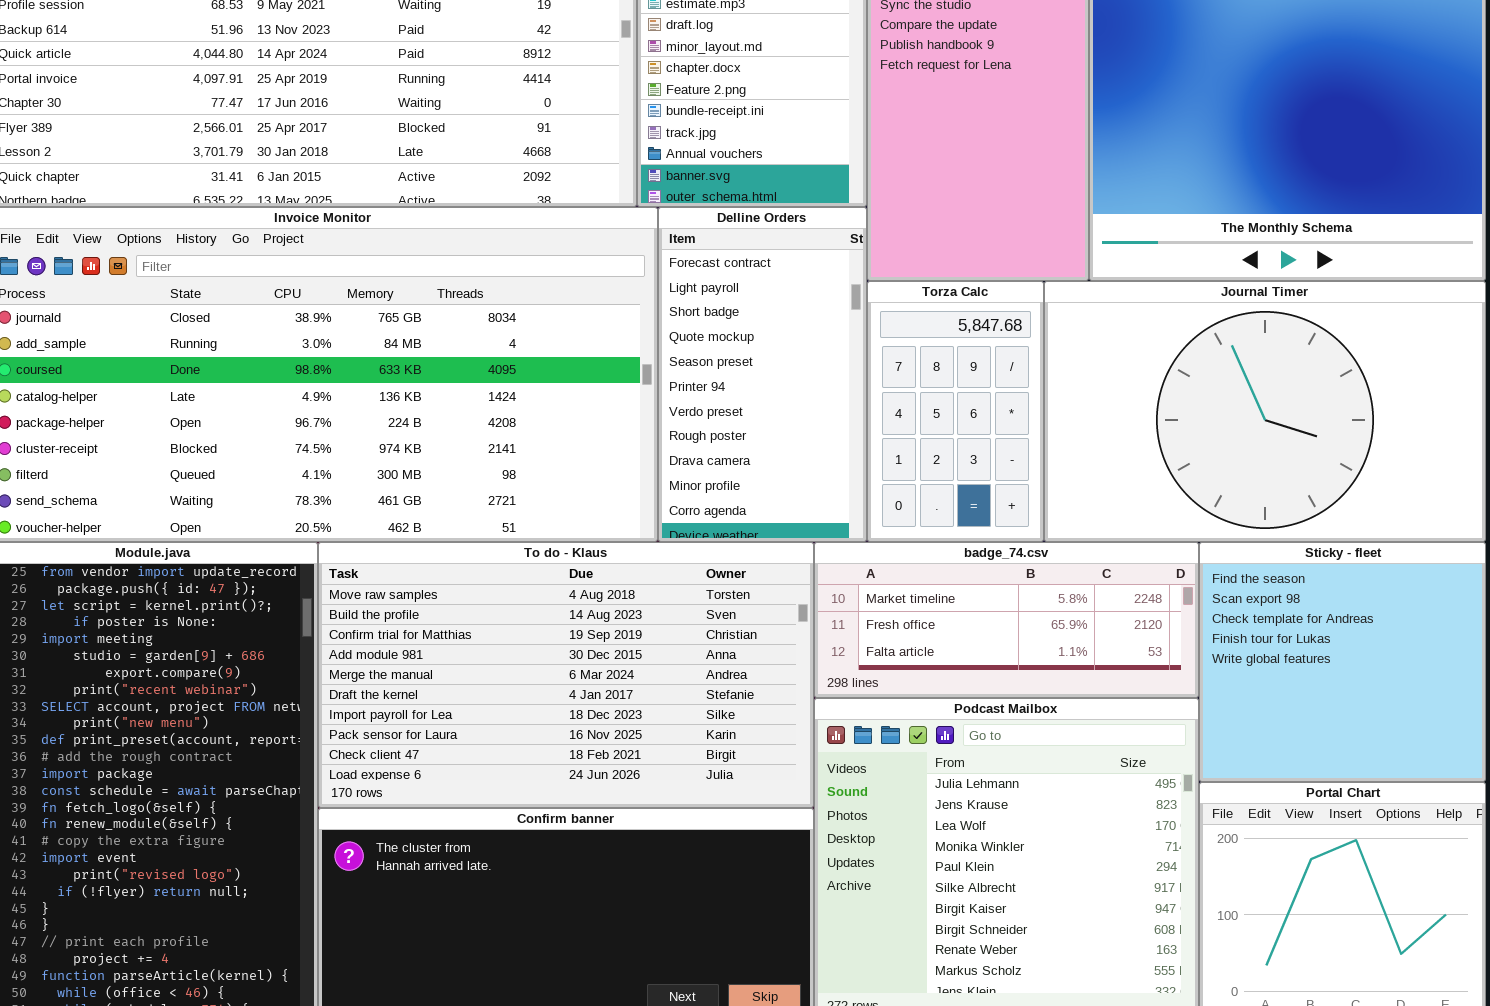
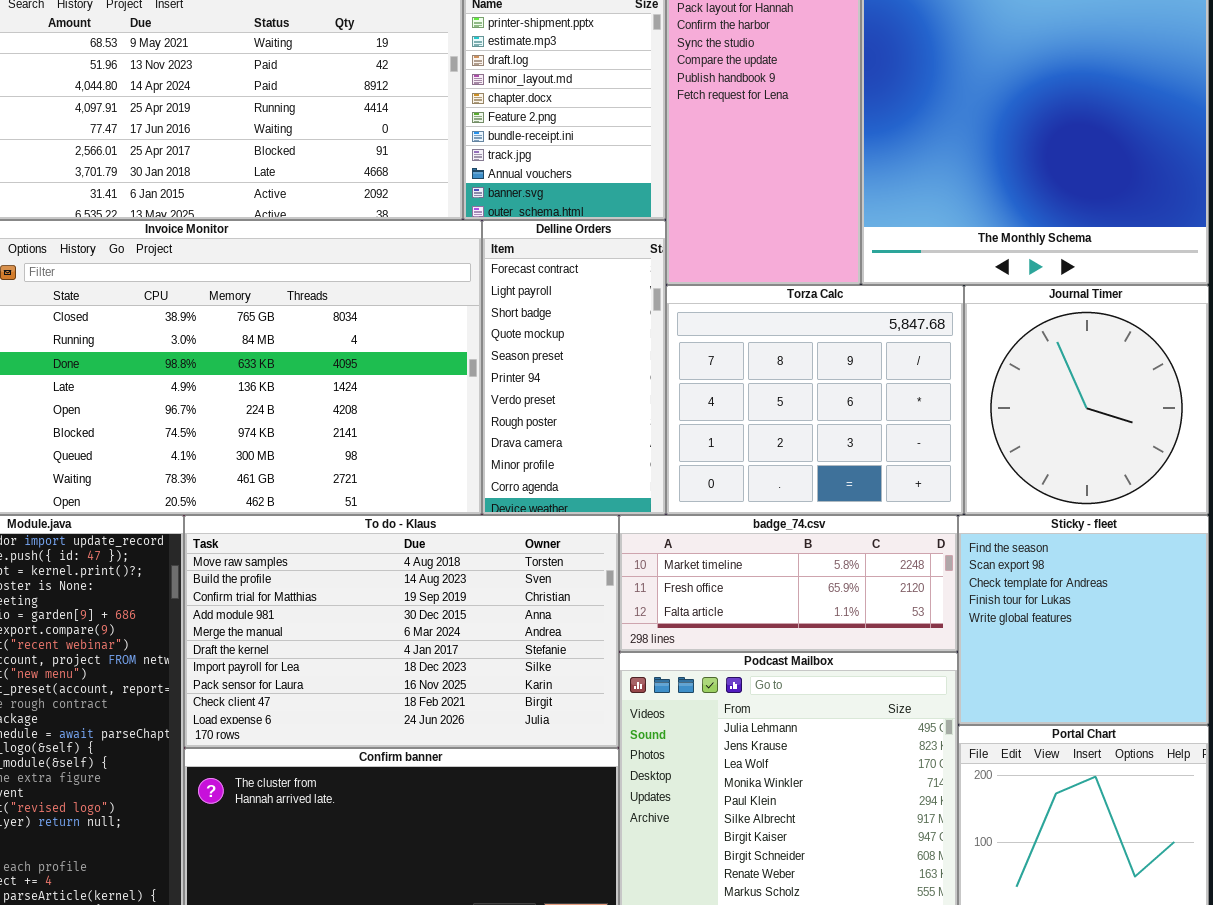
Torza Calc: [867,281,1044,542] -> [666,285,964,515], resized
Journal Timer: [1044,281,1486,542] -> [964,285,1209,515], resized

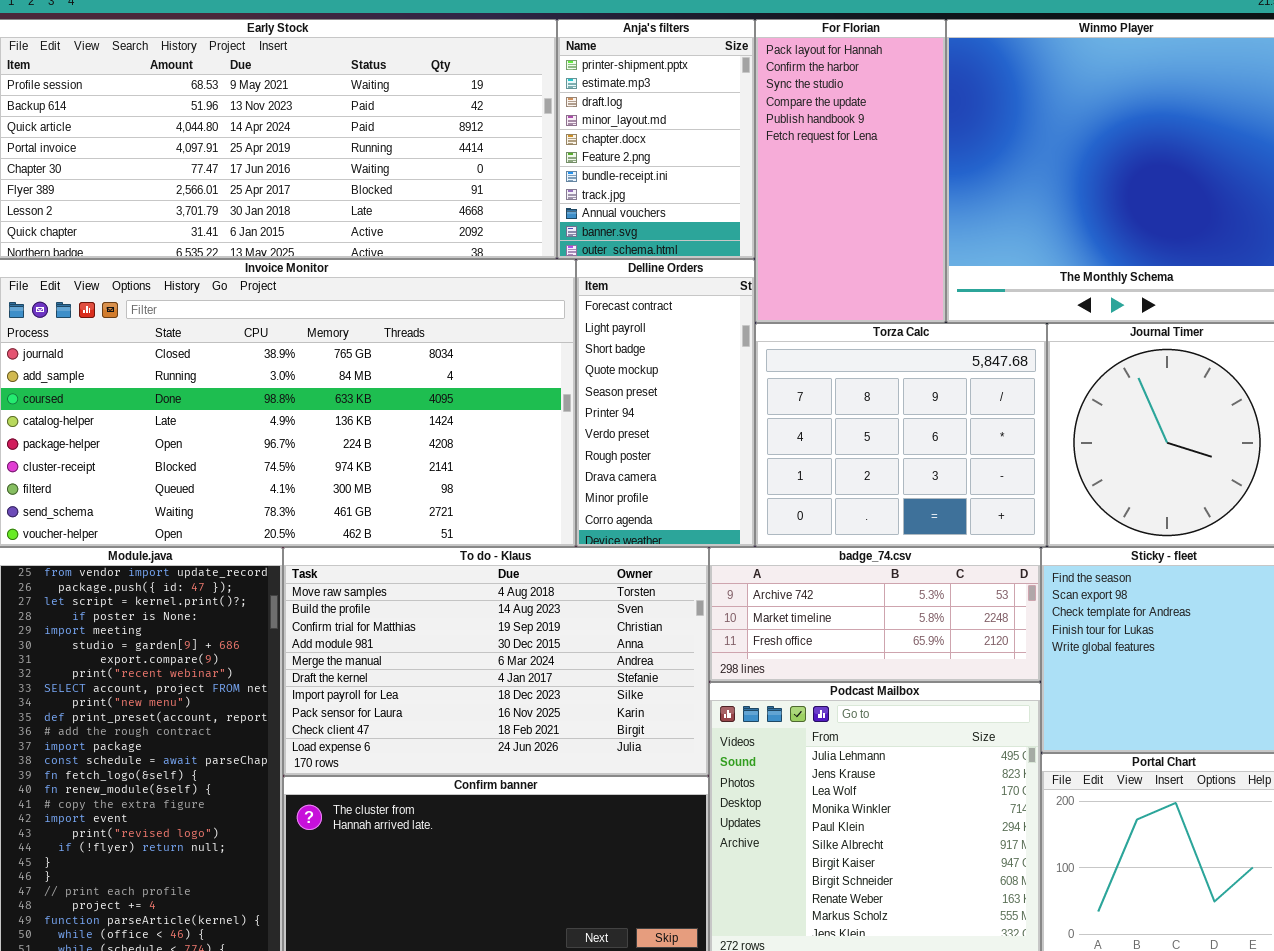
badge_74.csv: [619,515,958,652] -> [709,547,1041,682], scrolled up 1 row

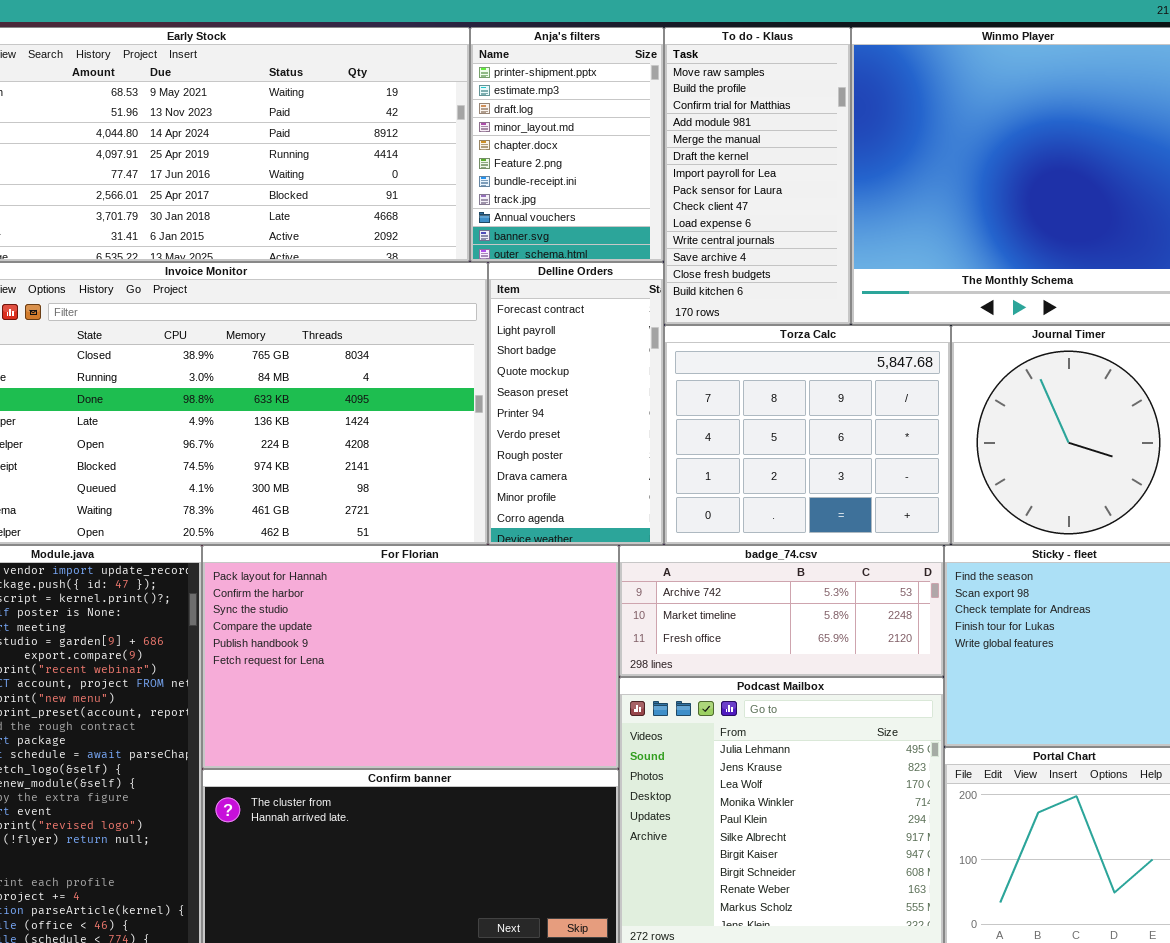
For Florian: [755,19,946,323] -> [202,545,619,769], moved, resized
To do - Klaus: [283,547,709,776] -> [664,27,851,325], moved, resized

